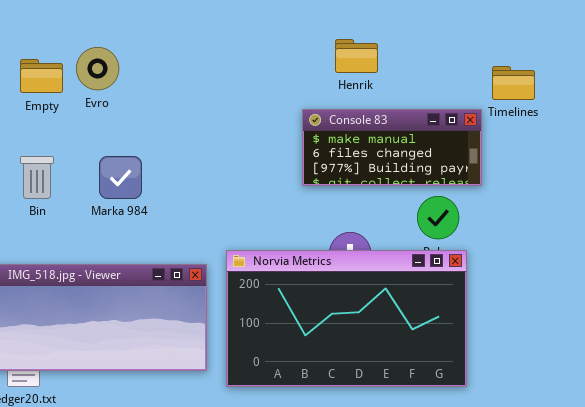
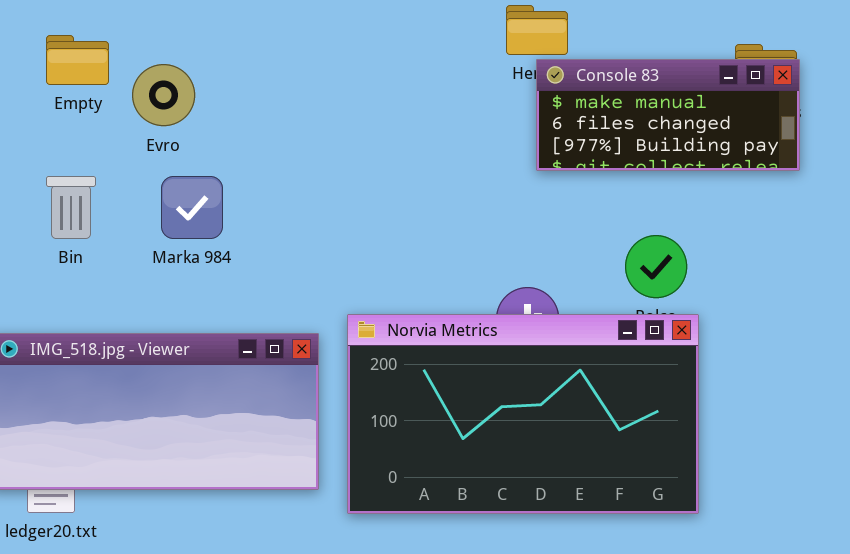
Evro: [76,47,119,90] -> [132,64,195,126], moved
Console 83: [302,109,482,186] -> [536,59,800,171], moved

